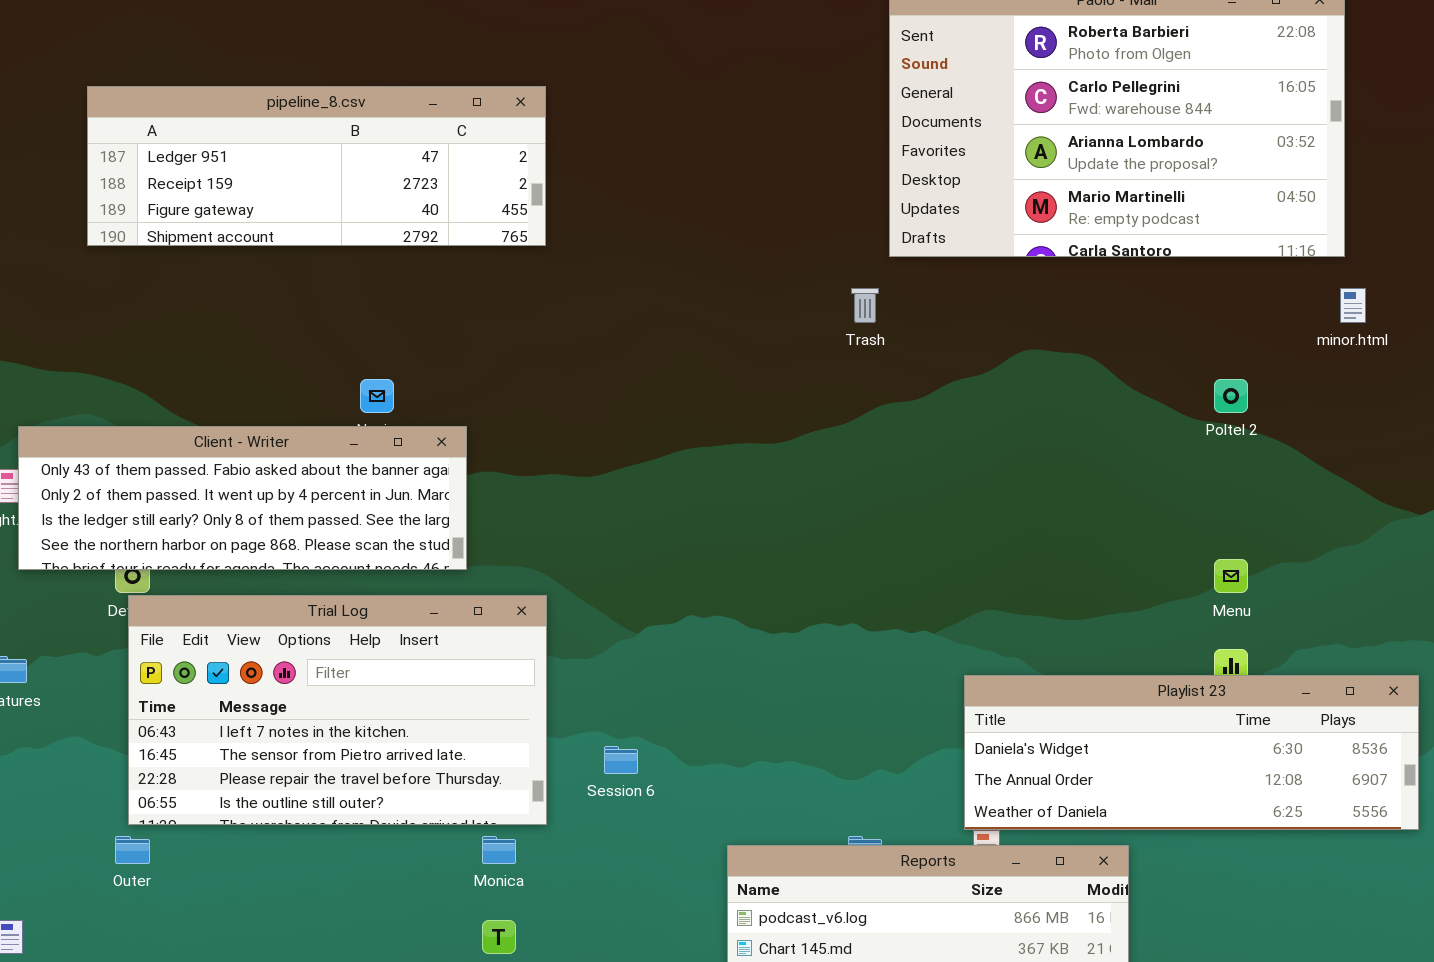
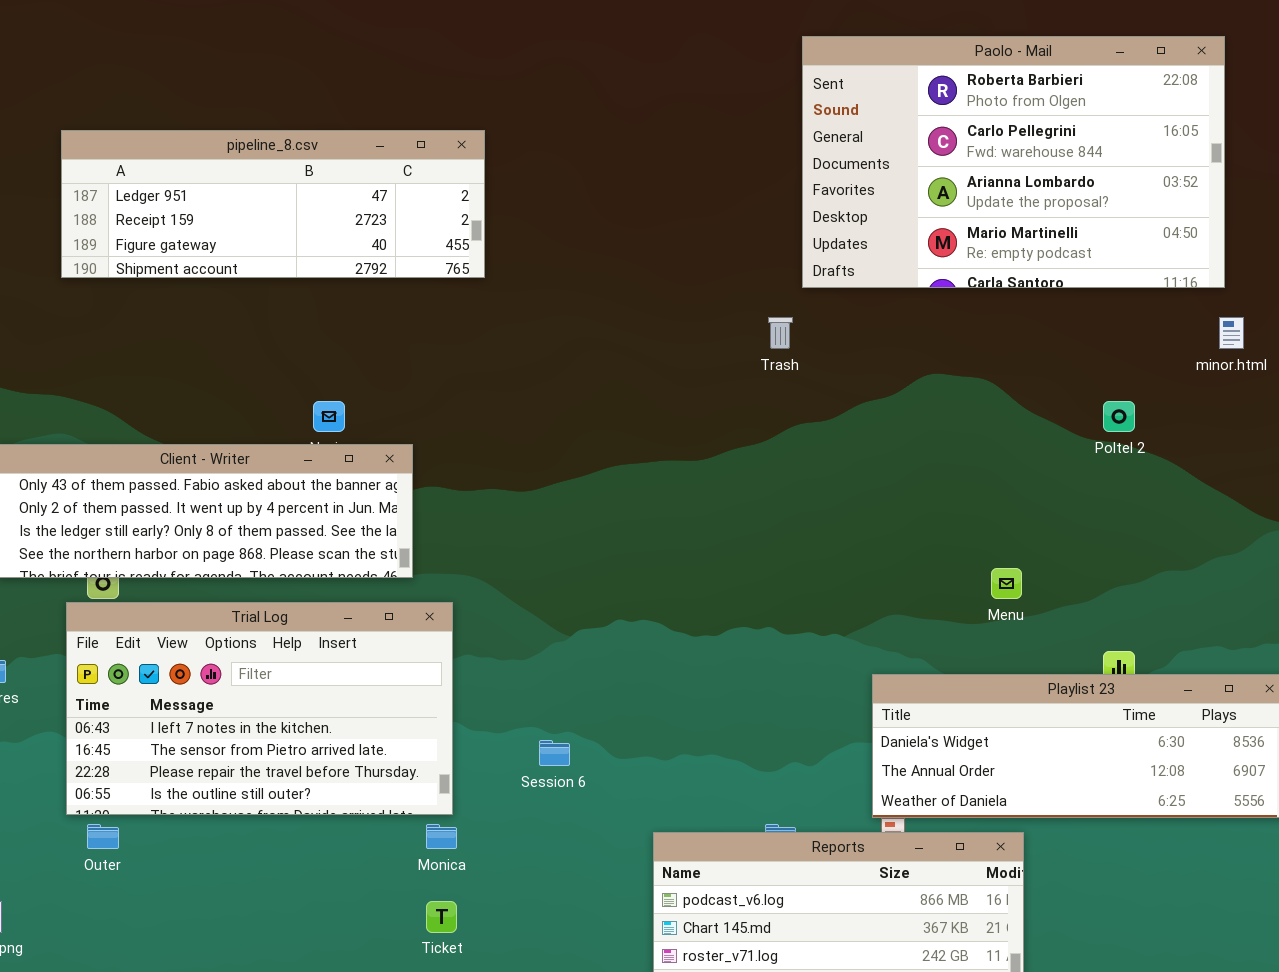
Menu: [1214,559,1248,593] -> [991,568,1022,599], moved
Trial Log: [128,595,547,825] -> [66,602,453,815], moved

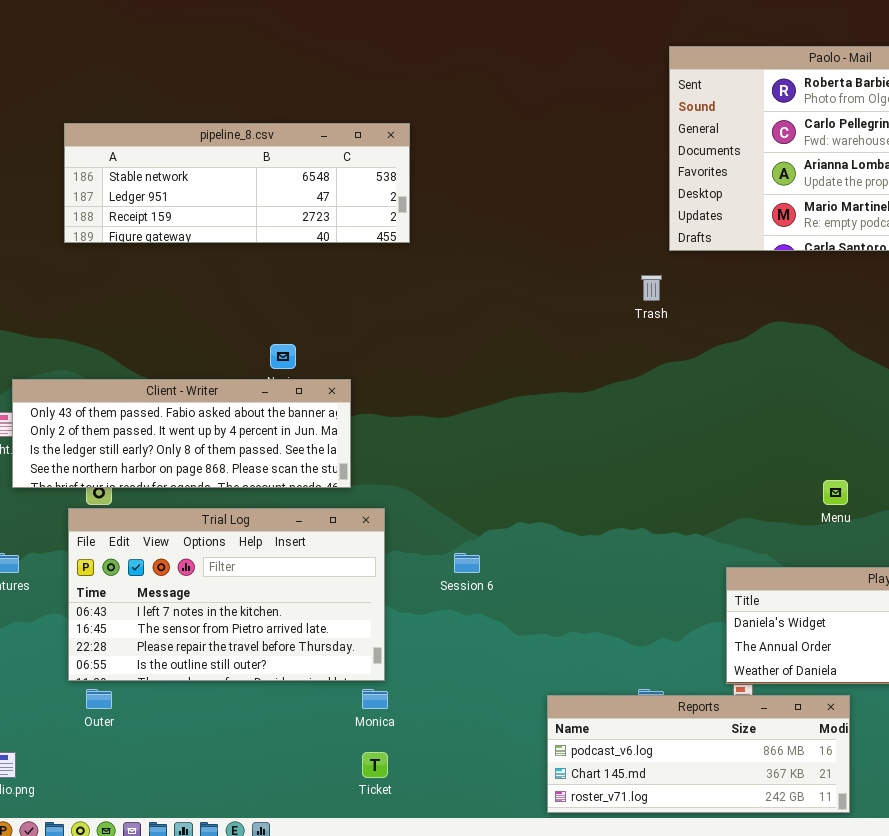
pipeline_8.csv: [61,130,485,278] -> [64,123,410,243], scrolled up 1 row
Session 6: [539,740,570,766] -> [454,553,480,573], moved

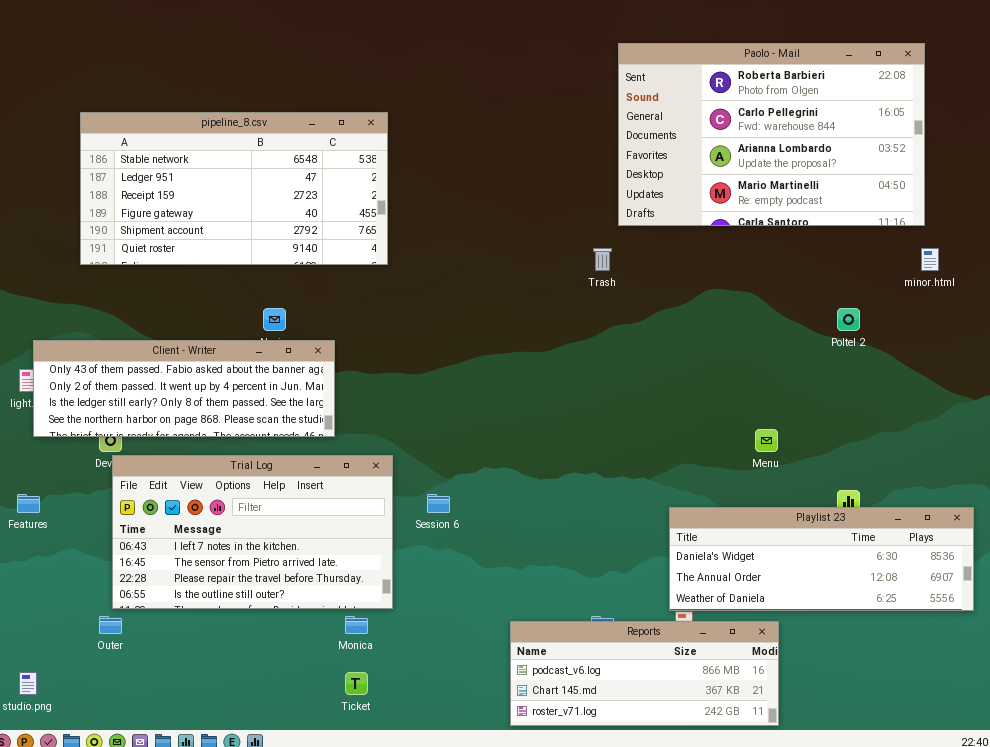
pipeline_8.csv: [64,123,410,243] -> [80,112,388,265], resized
Trial Log: [68,508,385,681] -> [112,455,393,609], moved

